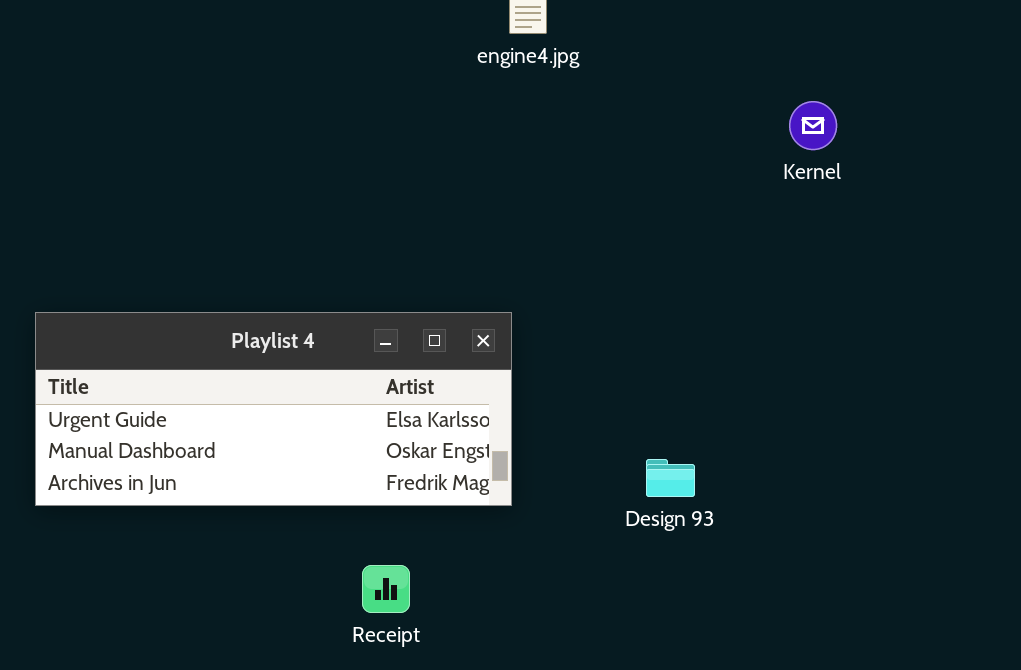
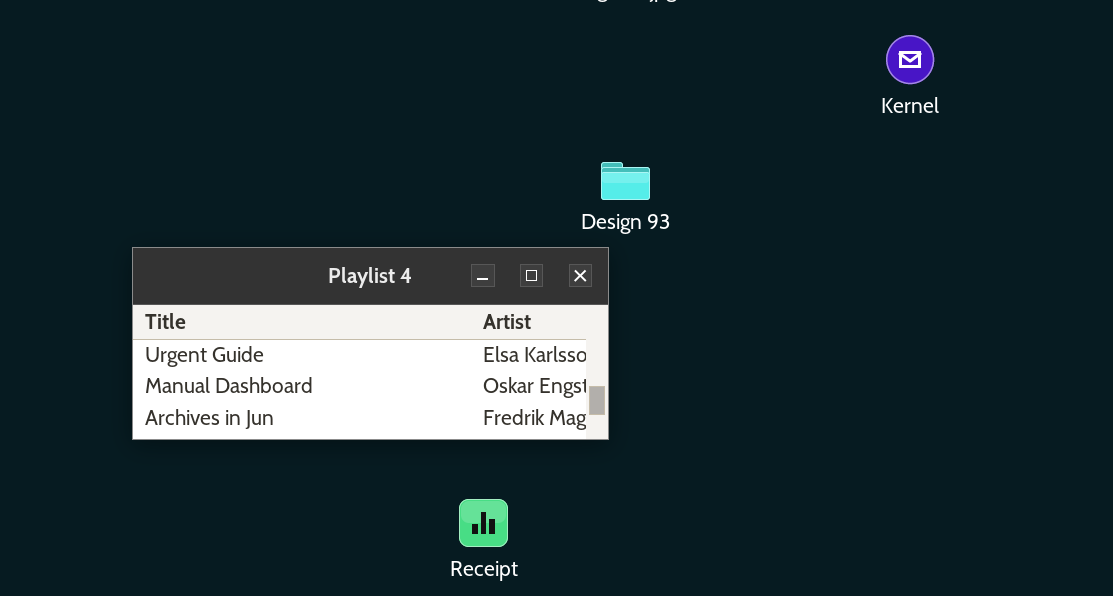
Design 93: [646,459,695,497] -> [601,162,650,200], moved

